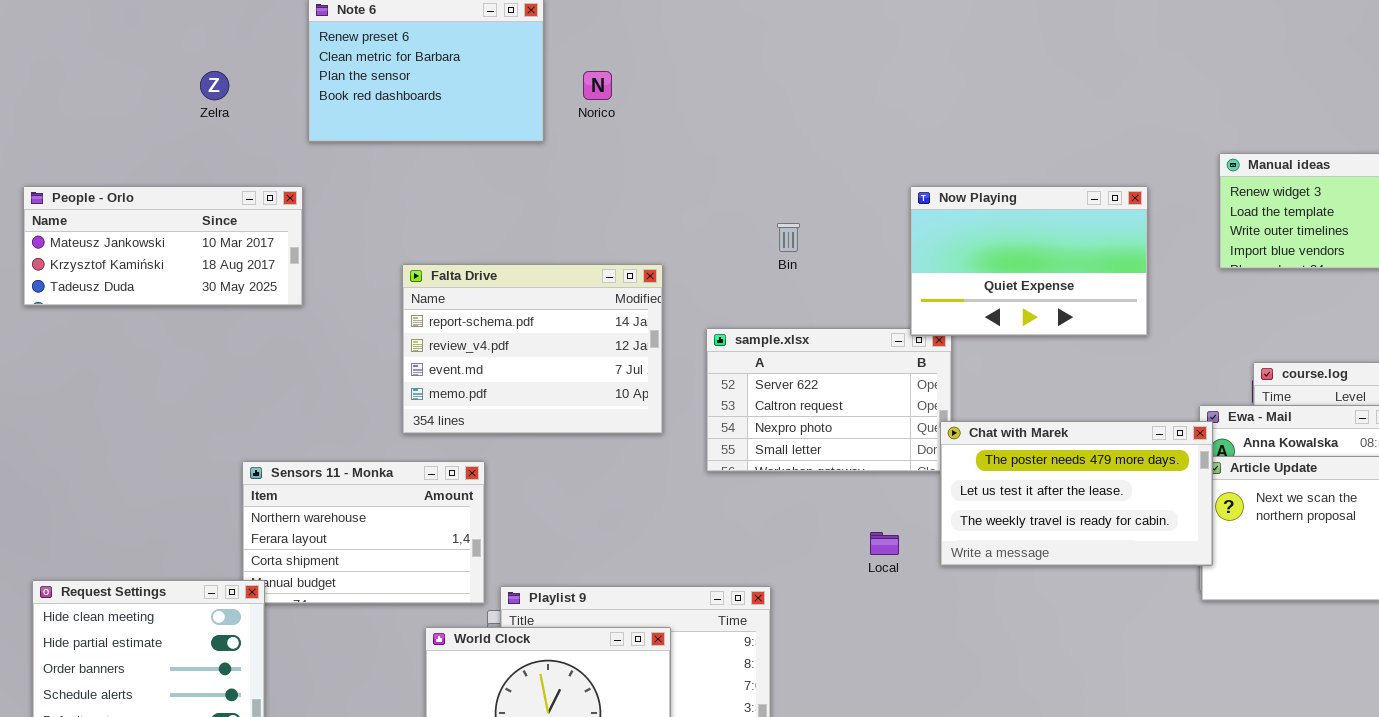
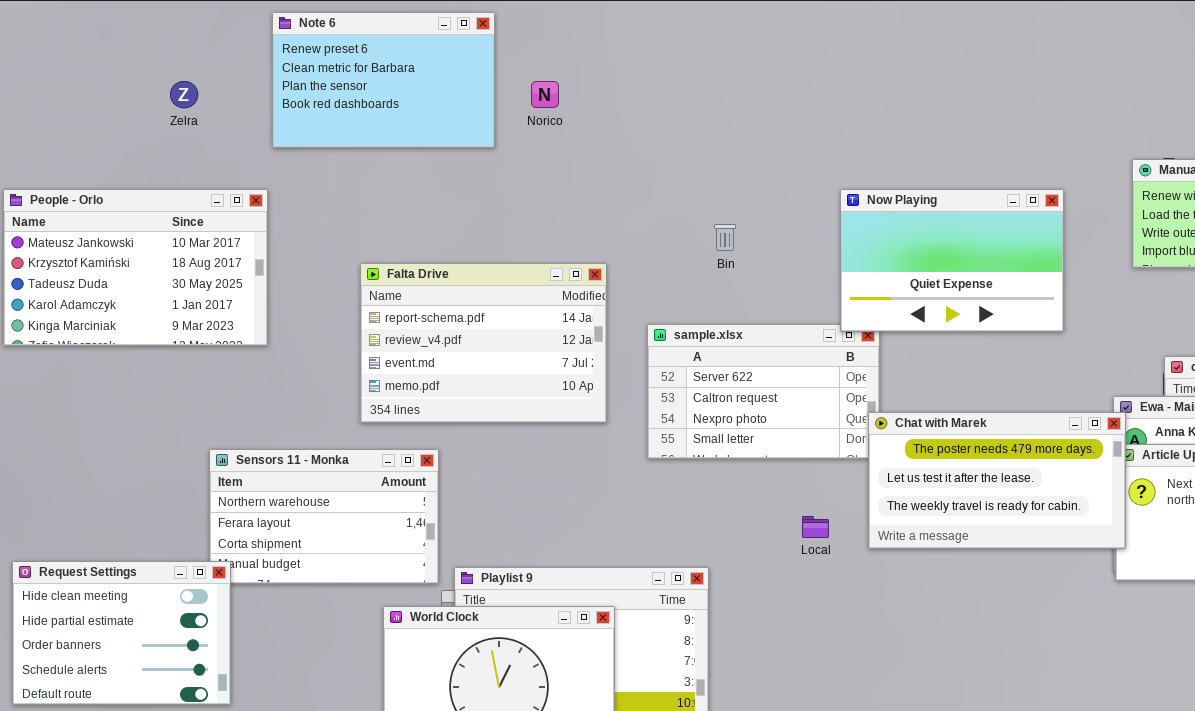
People - Orlo: [23,186,303,306] -> [3,189,268,346], resized

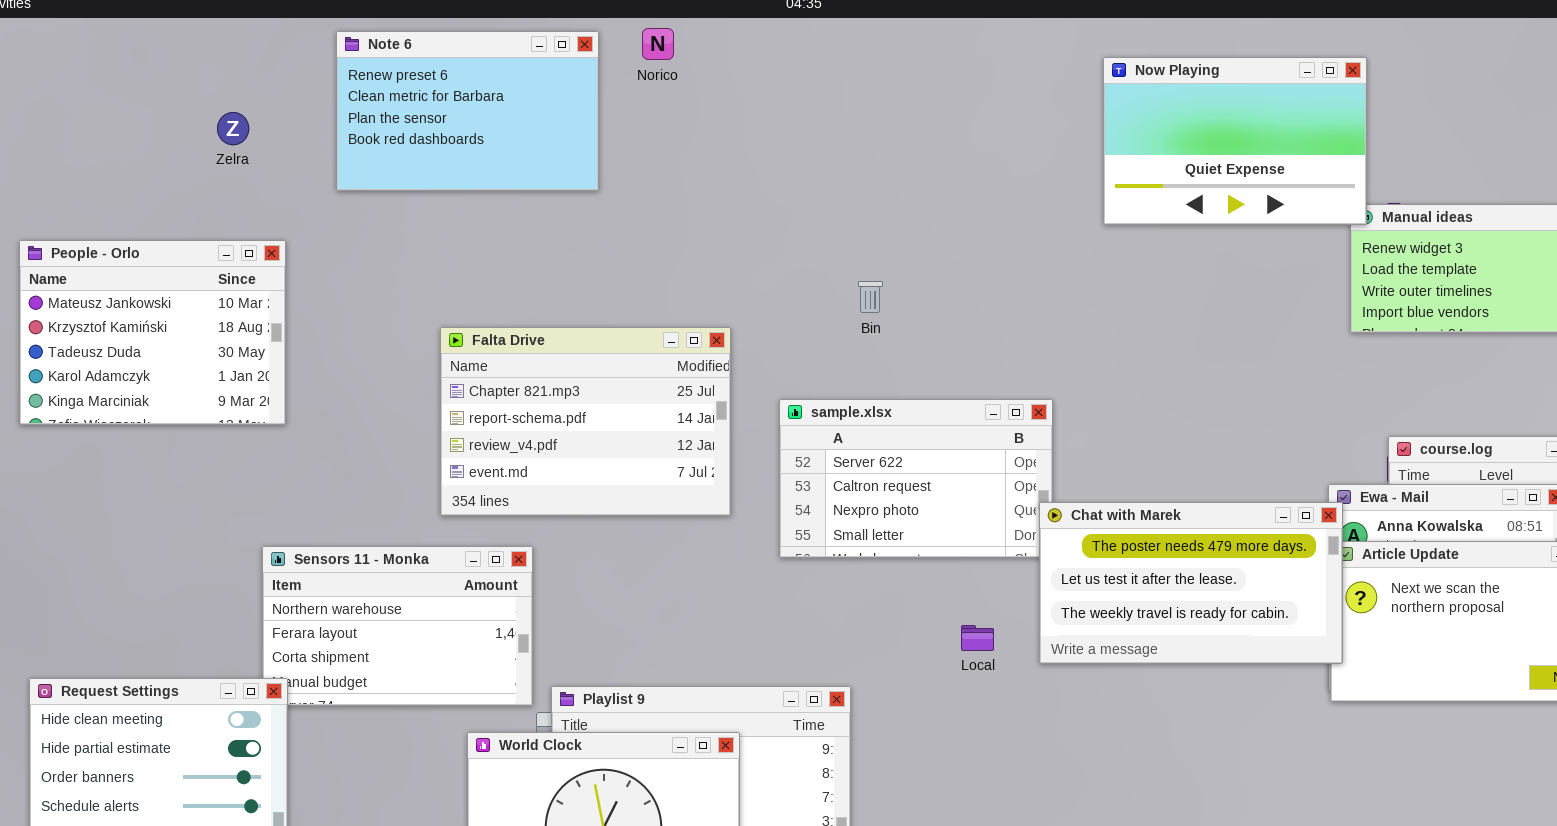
Norico: [531,81,559,108] -> [642,28,674,60], moved
People - Orlo: [3,189,268,346] -> [19,240,286,425], resized
Now Playing: [840,189,1064,332] -> [1103,57,1367,225], moved
Falta Drive: [360,263,607,423] -> [440,327,731,516], scrolled up 1 row

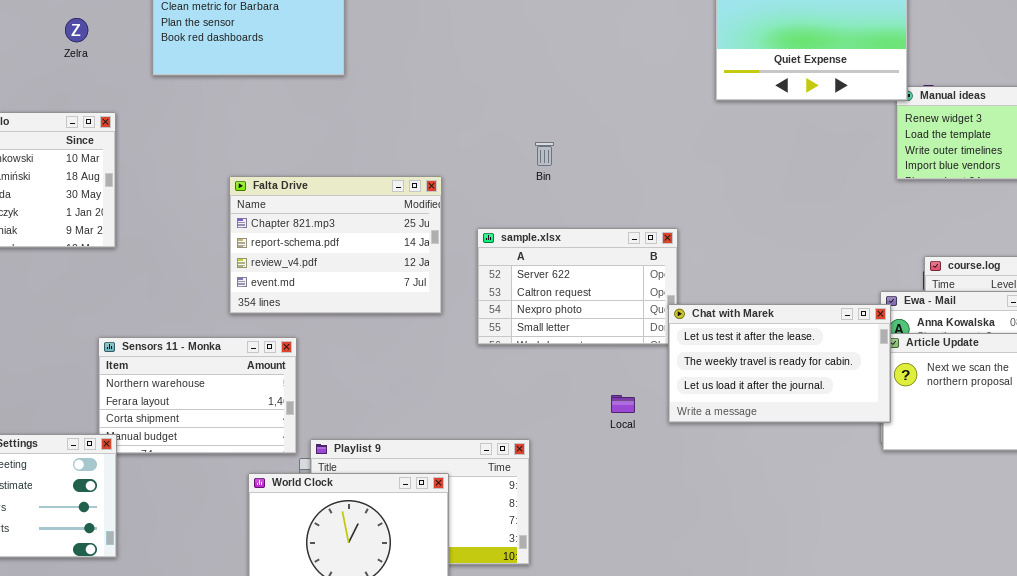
Chat with Marek: [1039,502,1343,664] -> [668,304,891,423], scrolled down 1 row

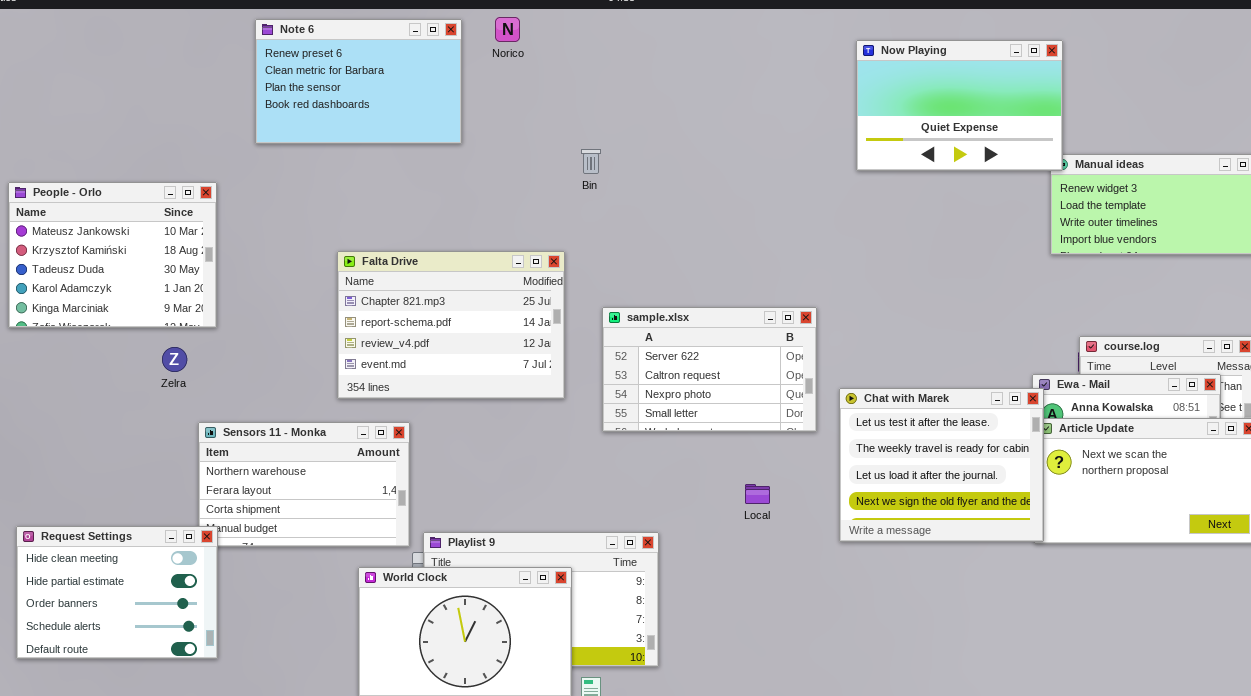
Zelra: [65,18,88,42] -> [162,347,187,372], moved
Bin: [535,142,554,166] -> [581,149,601,174], moved
Chat with Marek: [668,304,891,423] -> [839,388,1044,542], resized

